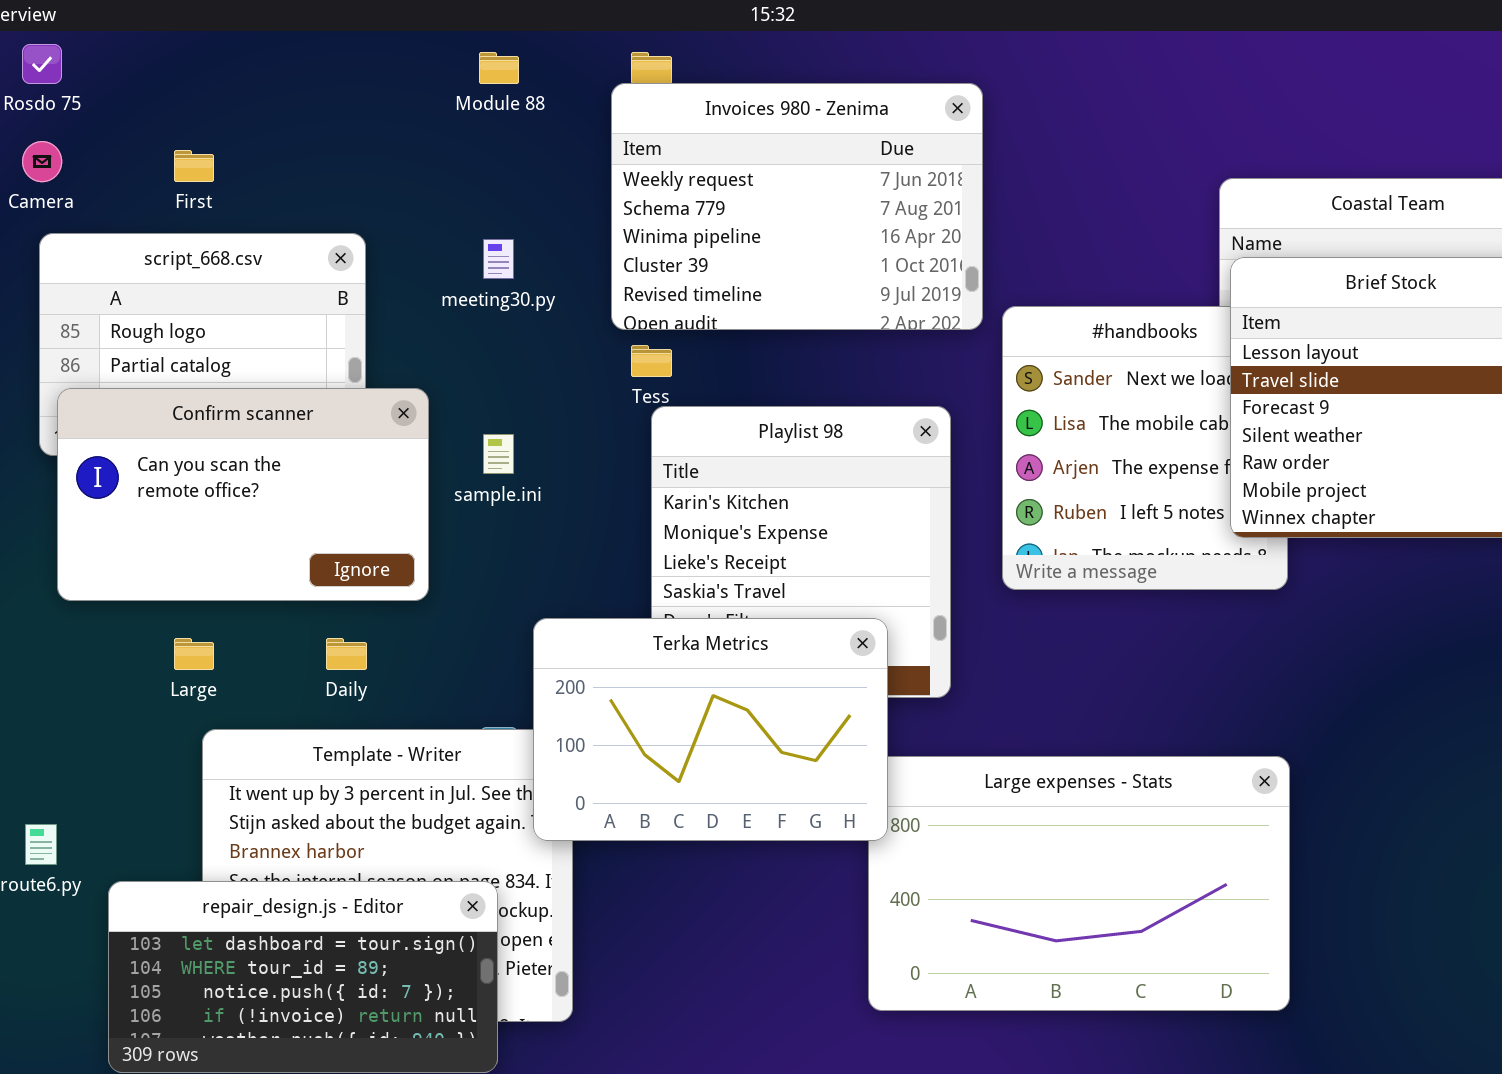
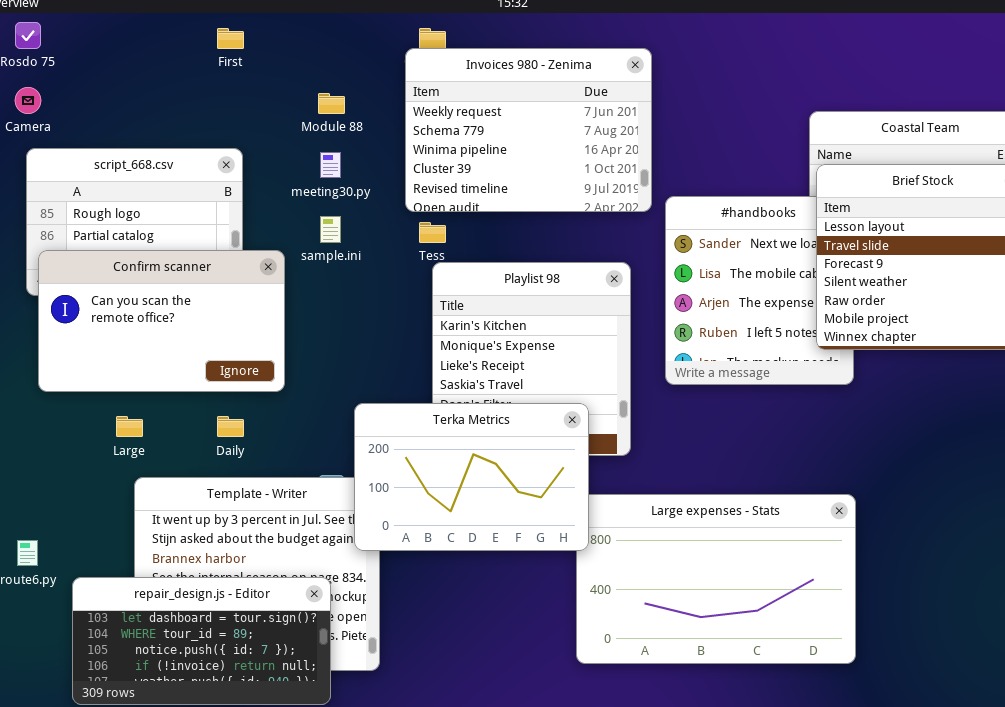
Module 88: [479,52,519,84] -> [318,93,345,114], moved
First: [174,150,214,182] -> [217,28,244,49], moved
sample.ini: [483,434,514,474] -> [320,216,341,243], moved

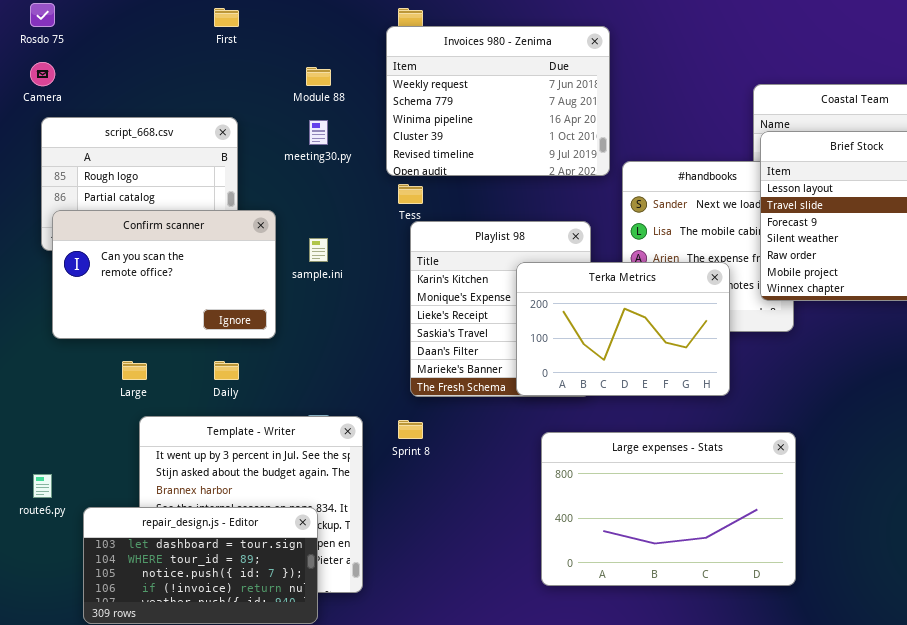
sample.ini: [320,216,341,243] -> [309,238,328,262], moved
Terka Metrics: [354,403,589,551] -> [516,262,730,396], moved

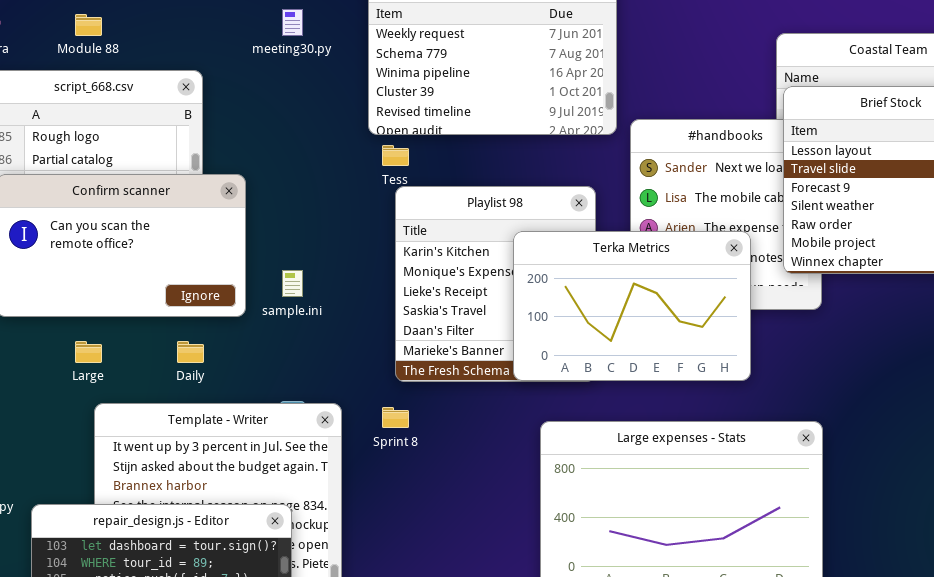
Module 88: [306,67,331,86] -> [75,14,102,36], moved
meeting30.py: [309,120,328,145] -> [282,9,303,36], moved
sample.ini: [309,238,328,262] -> [282,270,303,297], moved

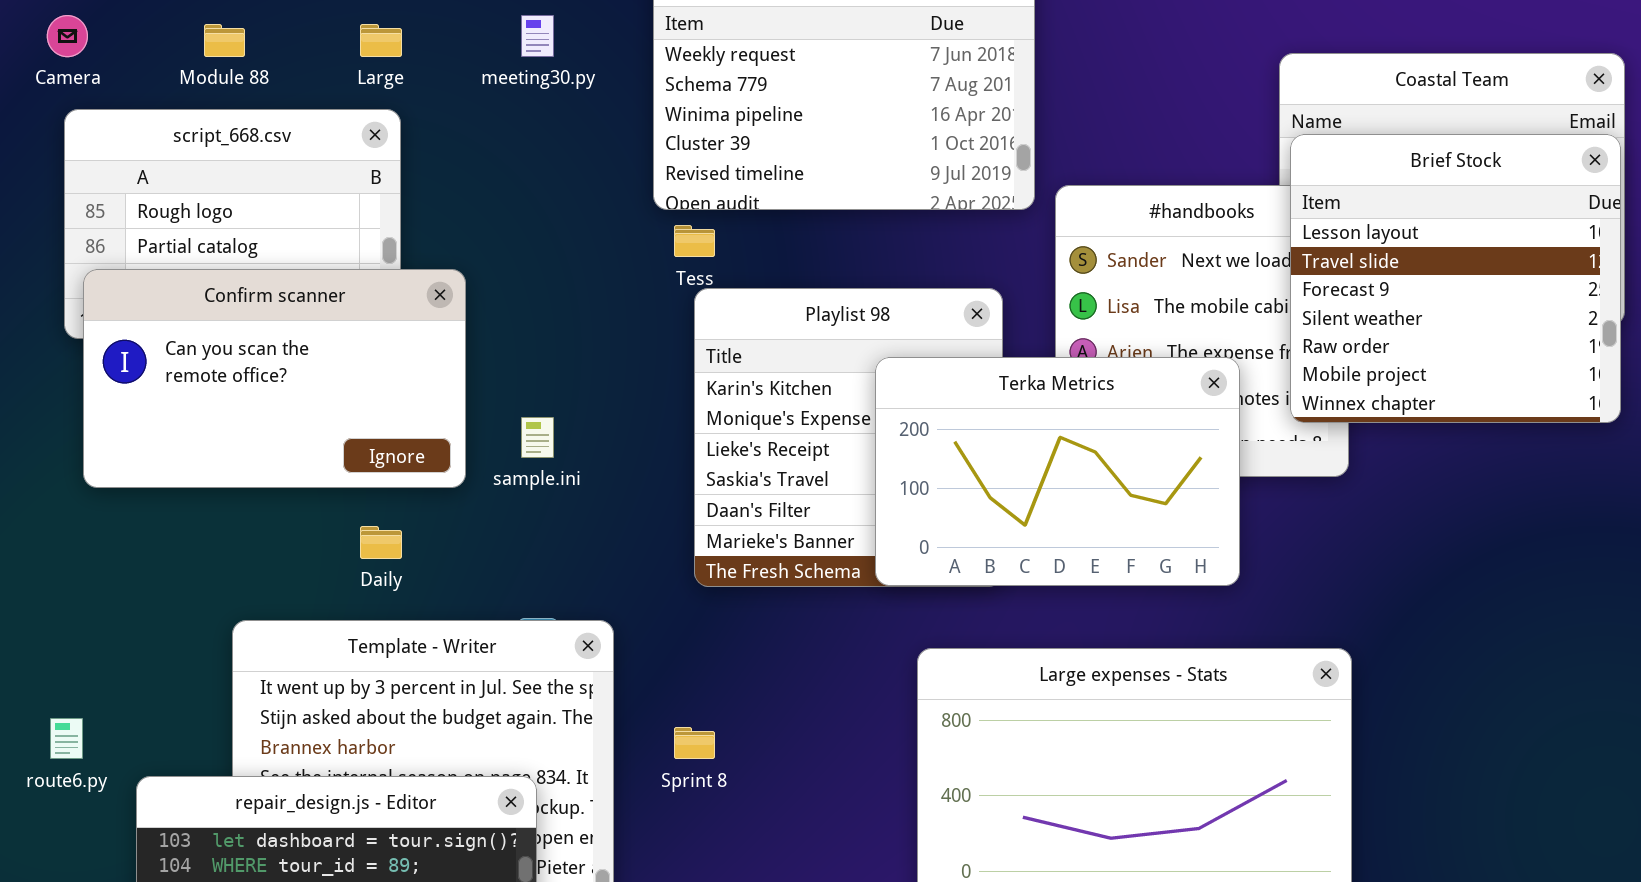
Large: [75,341,102,363] -> [360,24,402,57], moved
Sprint 8: [382,407,409,428] -> [674,727,715,759], moved

